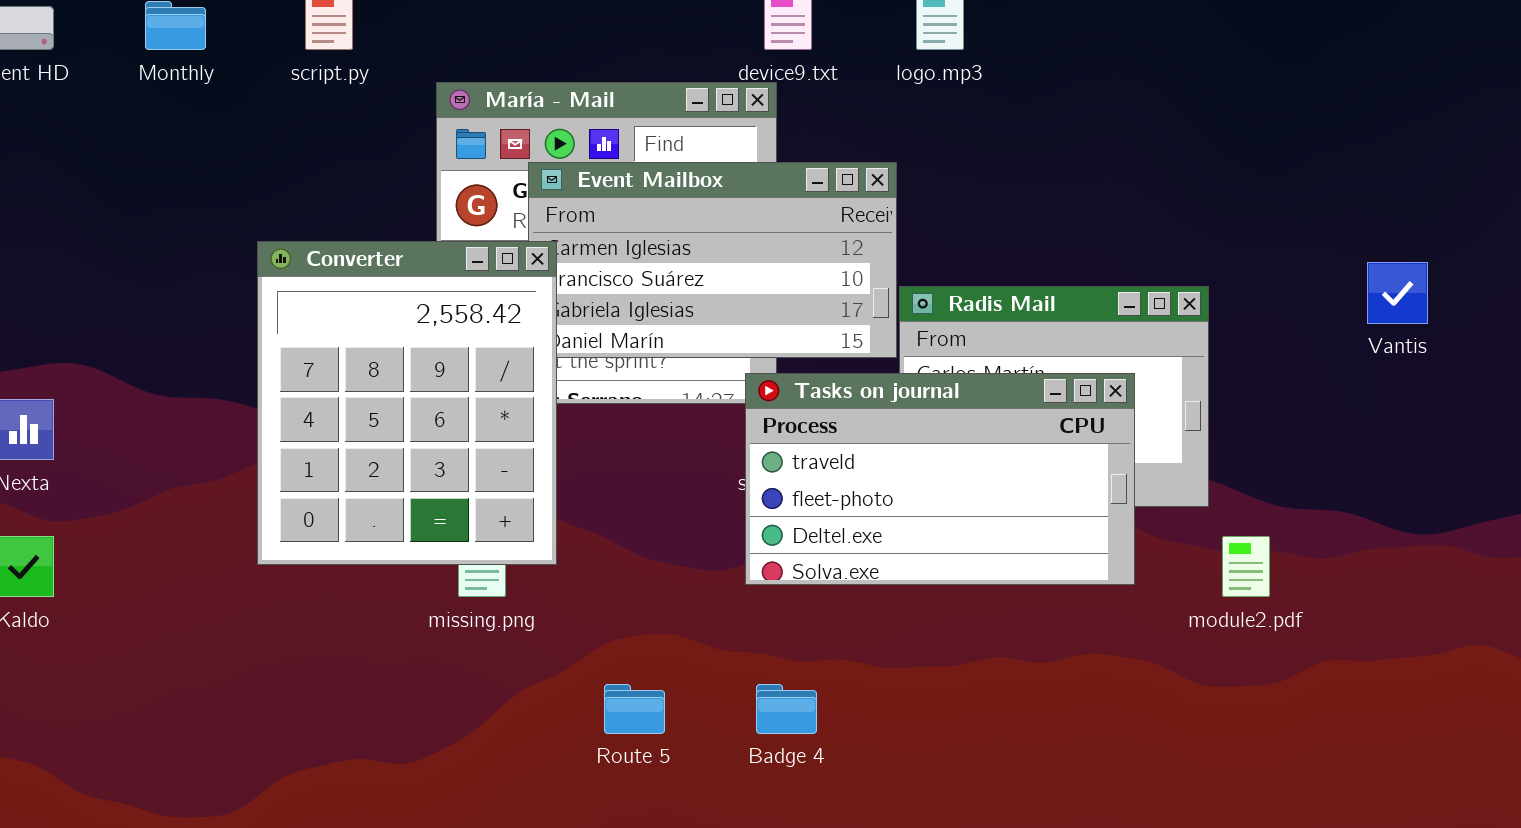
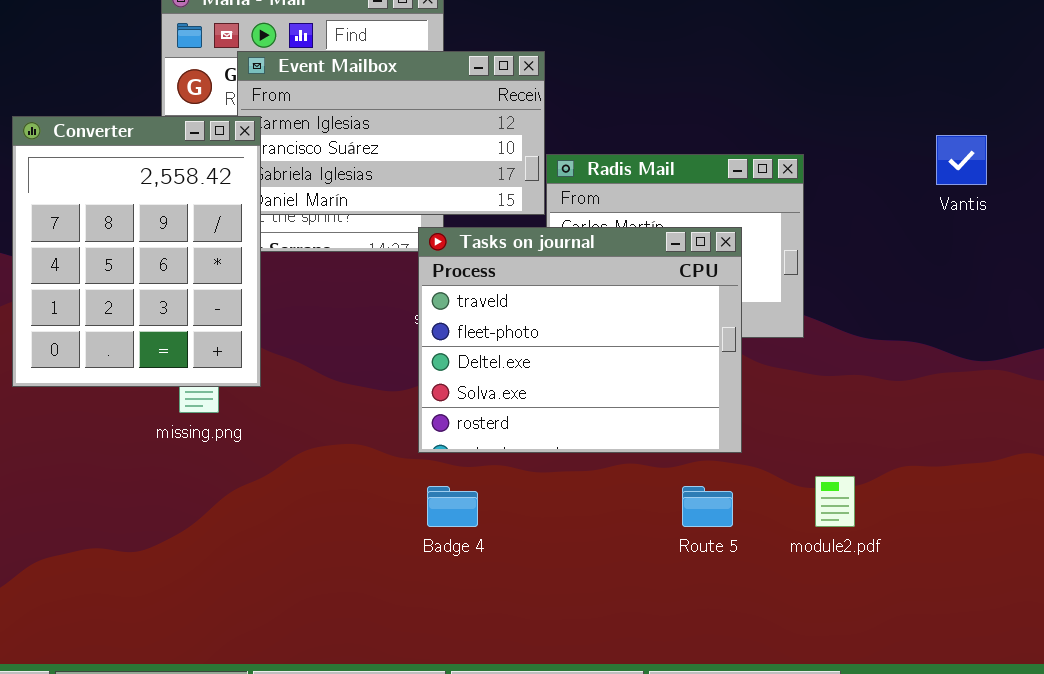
Tasks on journal: [745,373,1135,585] -> [418,227,742,453], resized
module2.pdf: [1222,536,1270,597] -> [815,476,855,527], moved
Route 5: [604,684,665,734] -> [682,486,733,527], moved

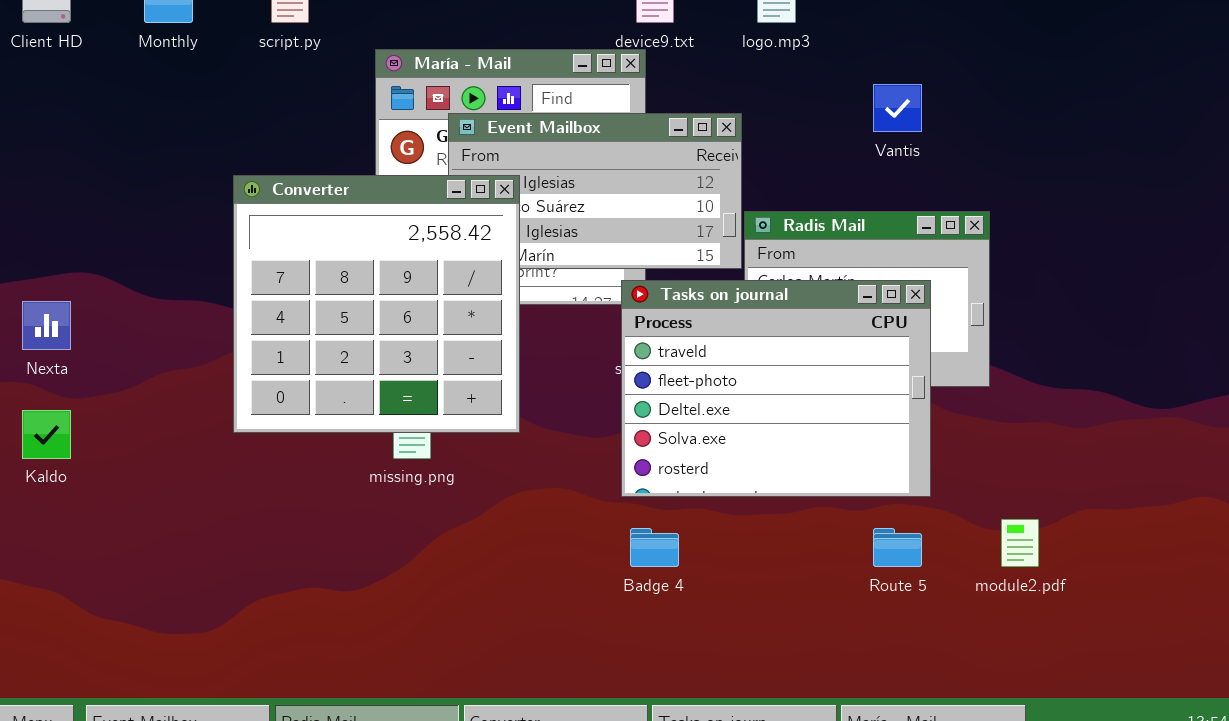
Converter: [12,116,261,387] -> [233,175,520,433], resized
Vantis: [936,135,987,185] -> [873,84,922,132], moved

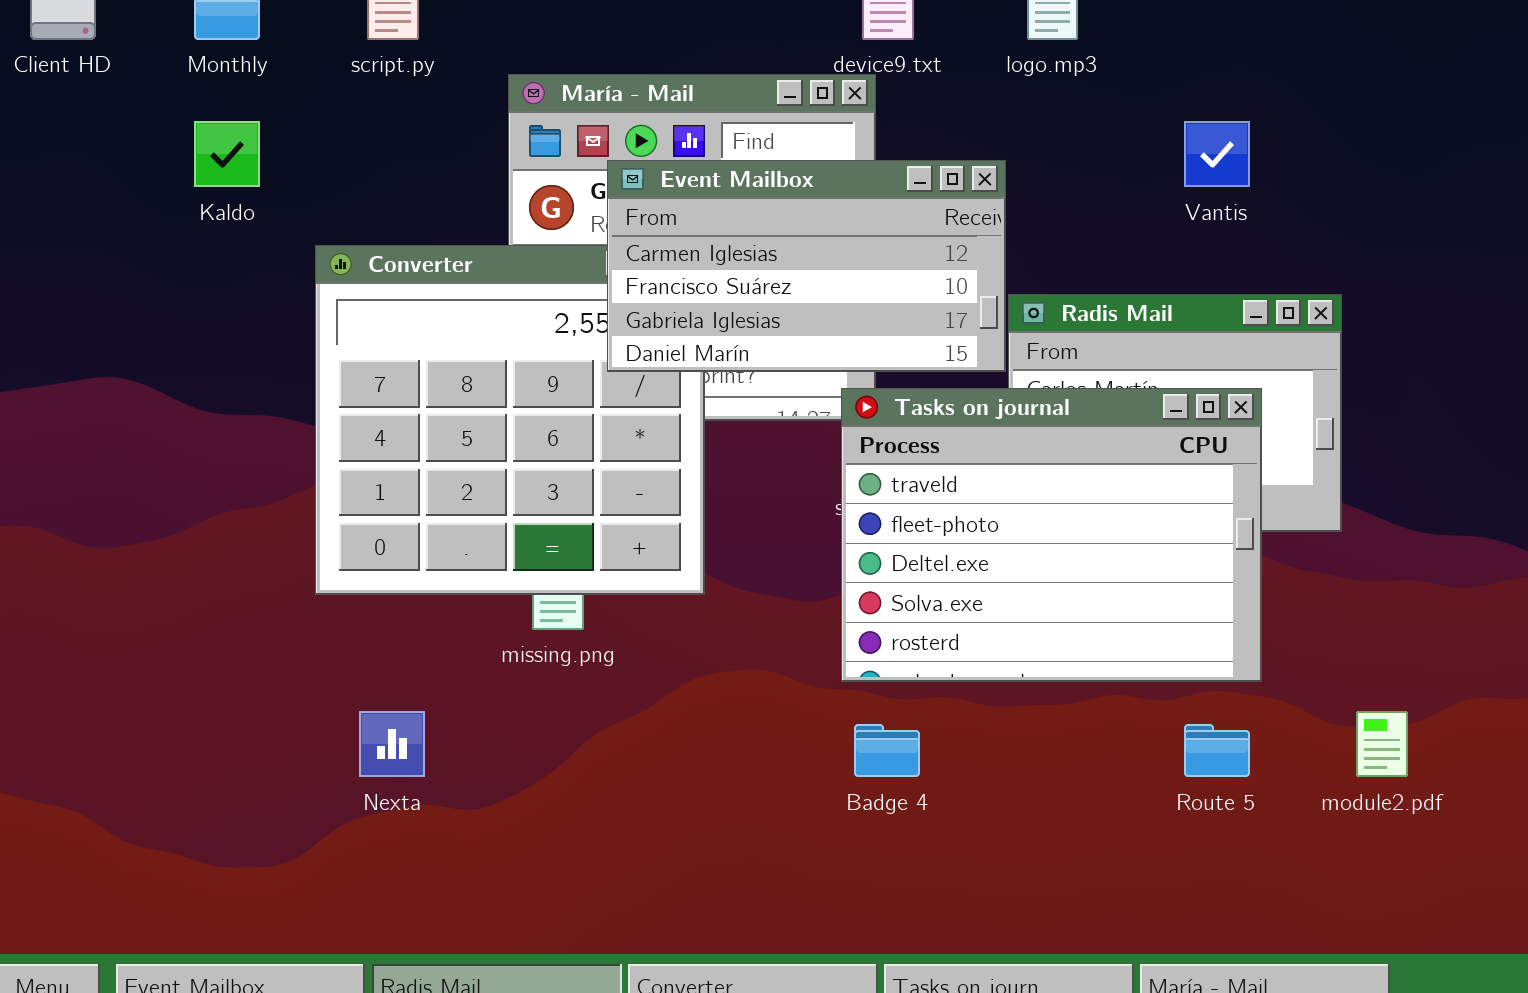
Event Mailbox: [448,113,742,269] -> [607,160,1006,372], raised
Nexta: [22,301,71,350] -> [359,711,425,777], moved
Kaldo: [22,410,71,459] -> [194,121,260,187], moved

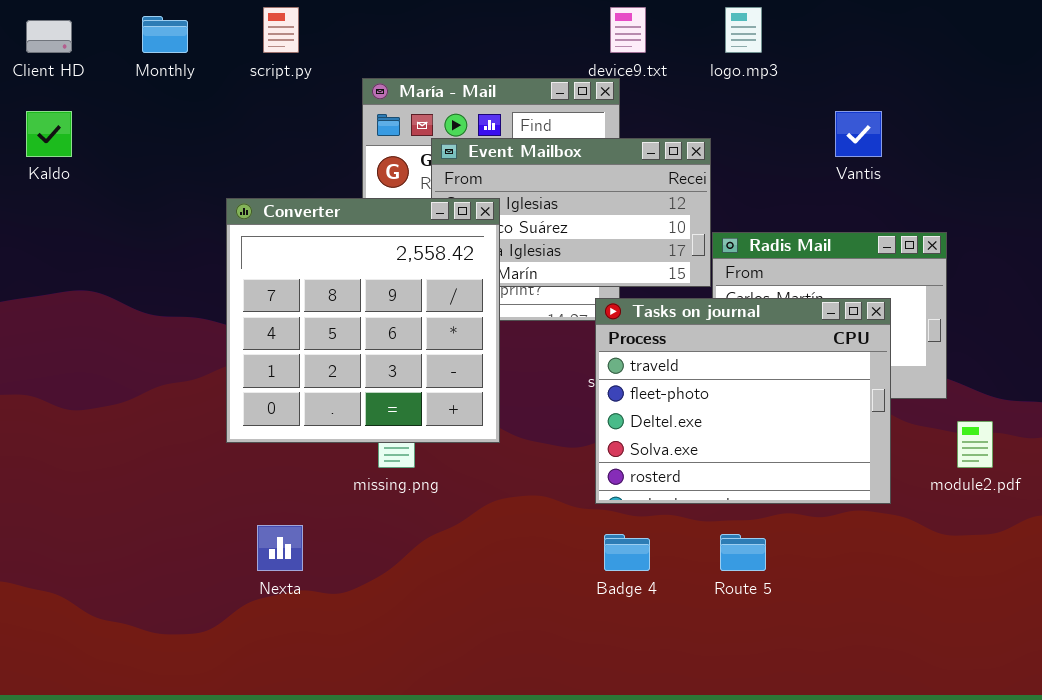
Kaldo: [194,121,260,187] -> [26,111,72,157], moved
Converter: [315,245,705,595] -> [226,198,500,443], raised
module2.pdf: [1356,711,1408,777] -> [957,421,993,468], moved
Route 5: [1184,724,1250,777] -> [720,534,766,571], moved

